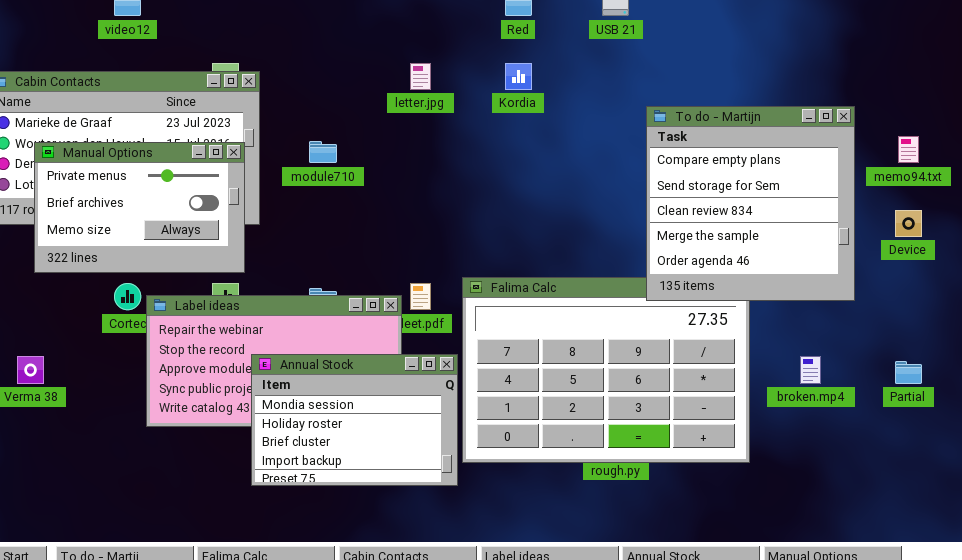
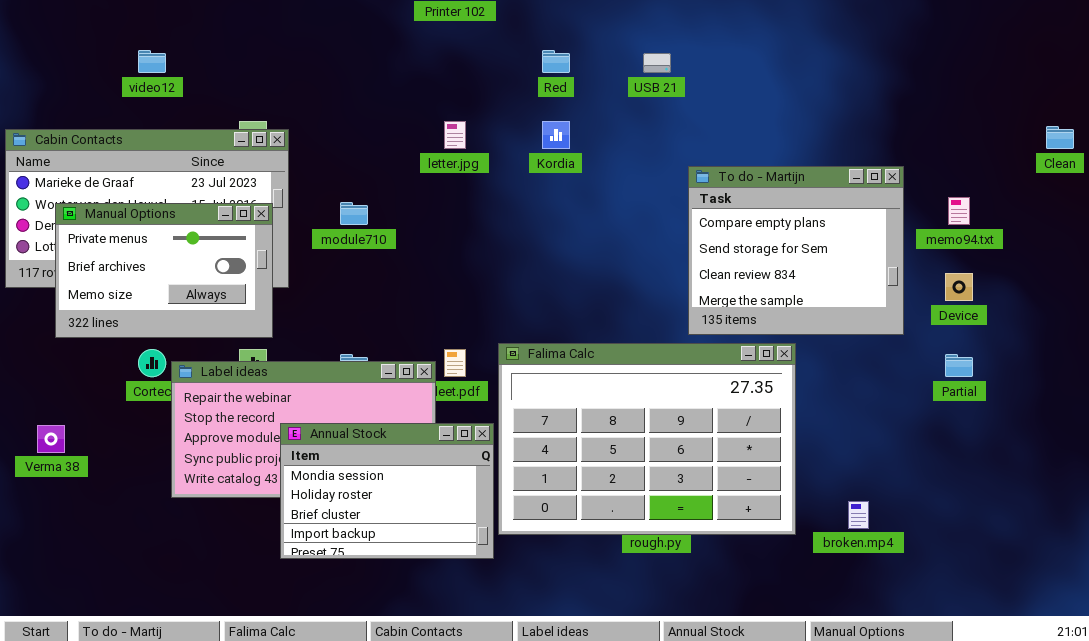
To do - Martijn: [646,106,855,301] -> [688,166,904,335], resized
broken.mp4: [800,356,821,384] -> [848,501,869,529], moved
Partial: [895,361,922,384] -> [945,354,973,377], moved

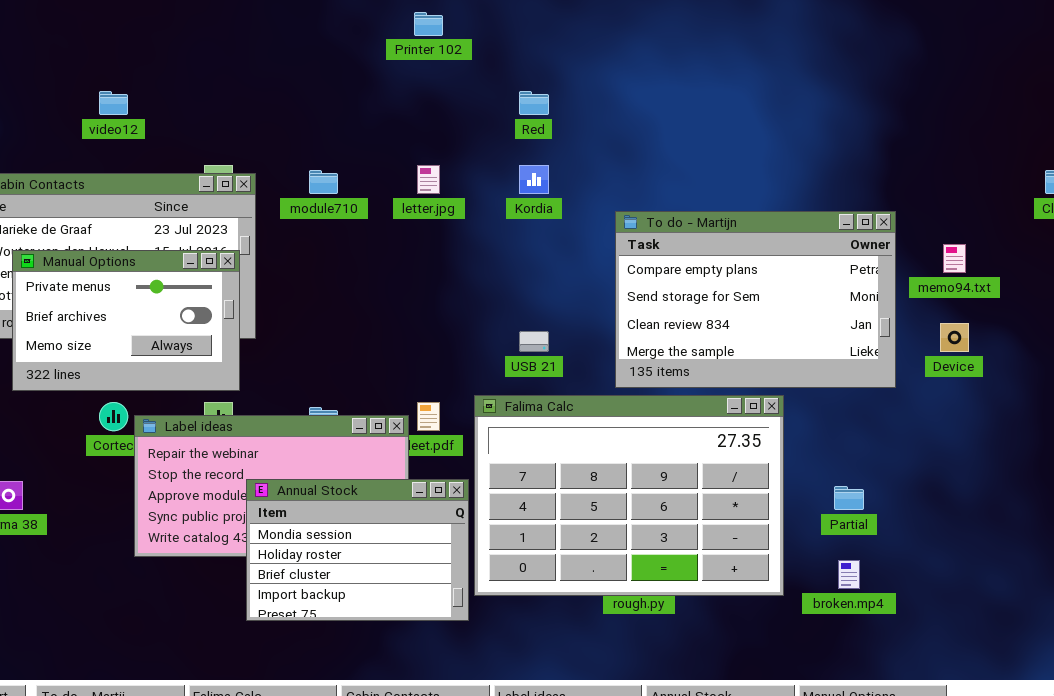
USB 21: [643,53,671,73] -> [519,331,549,352], moved
To do - Martijn: [688,166,904,335] -> [615,211,896,388], resized
module710: [340,202,368,225] -> [309,170,338,194], moved
Partial: [945,354,973,377] -> [834,486,864,510], moved

